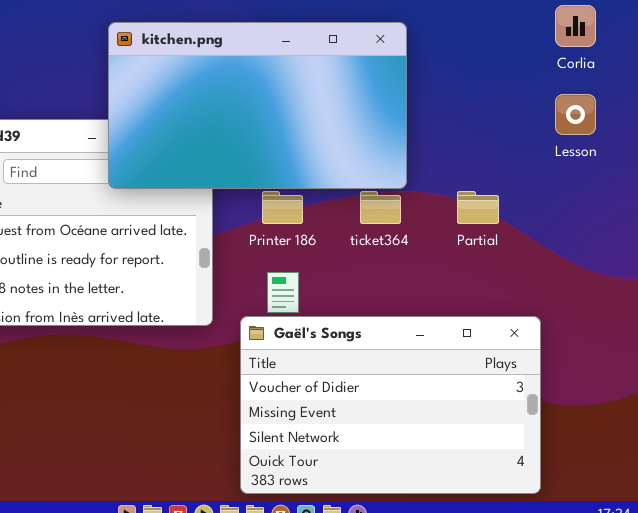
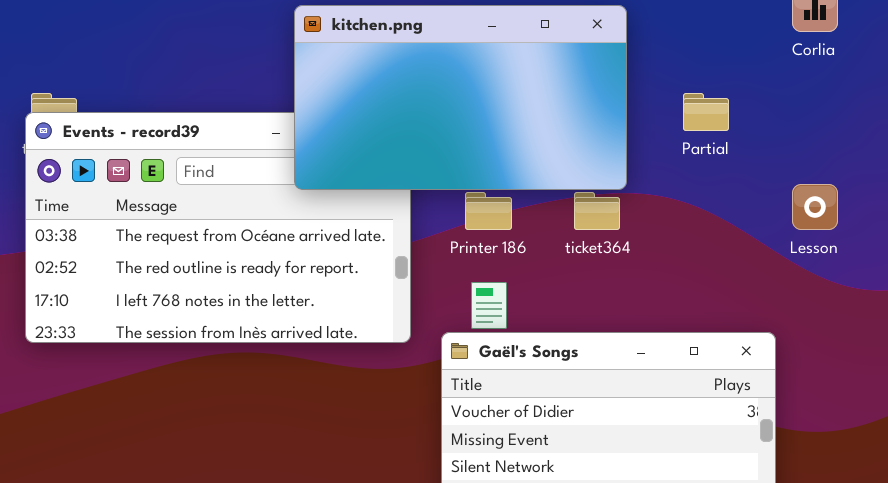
Lesson: [555,94,596,135] -> [792,184,838,230], moved
Partial: [457,191,499,224] -> [683,93,729,131], moved

